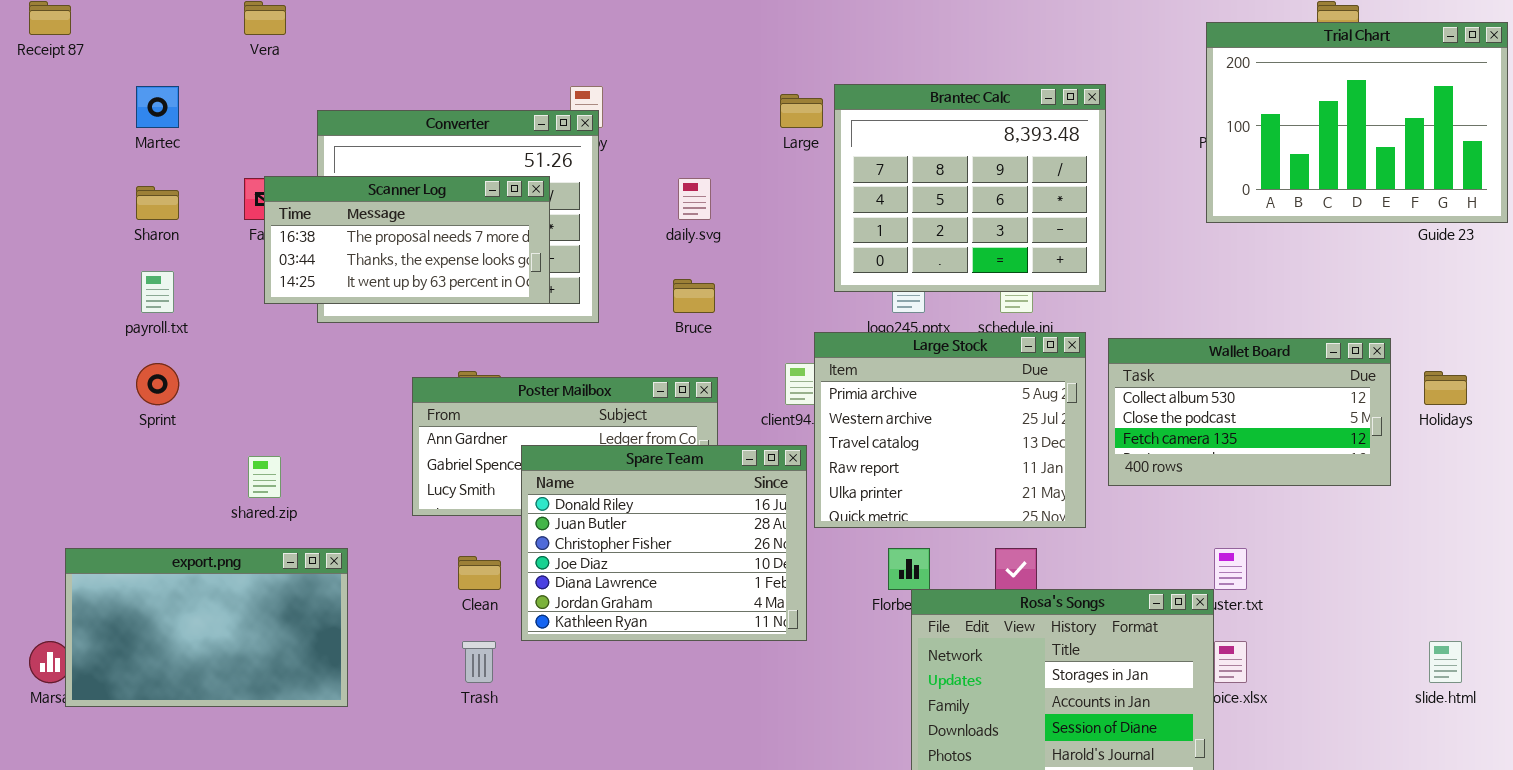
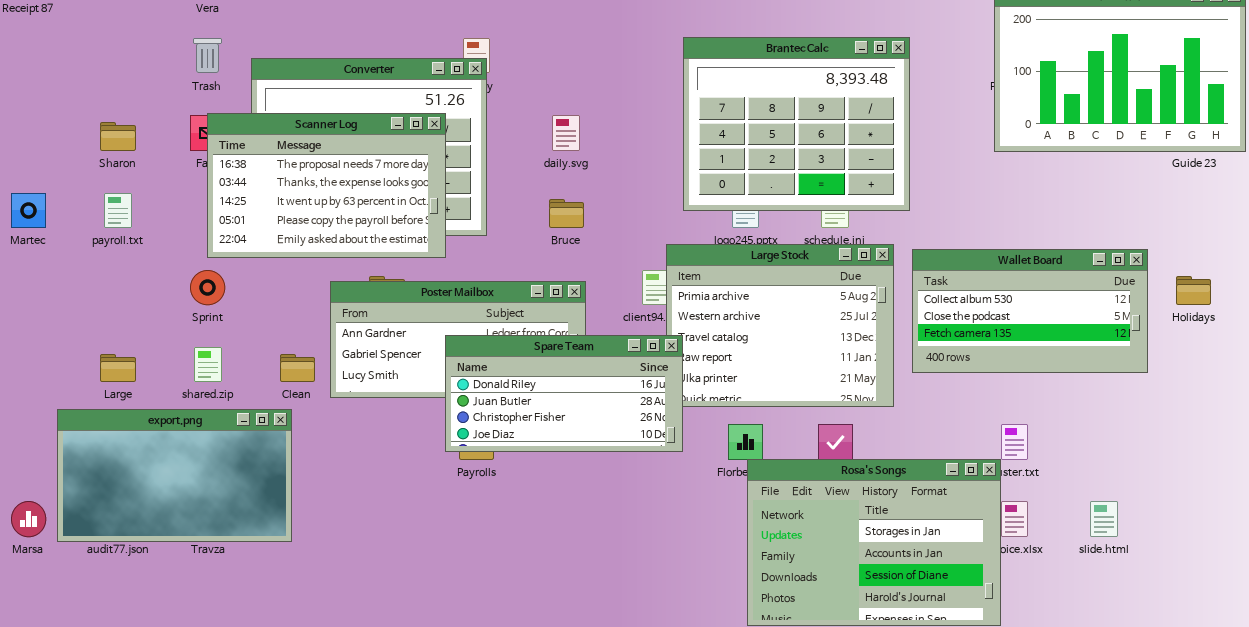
Martec: [136,86,179,128] -> [11,193,46,228], moved
Large: [780,94,823,128] -> [100,354,136,382], moved
Scanner Log: [264,176,550,304] -> [207,113,446,258], resized
Sprint: [136,363,179,405] -> [190,270,225,305], moved
Spare Team: [521,445,807,641] -> [445,335,683,452], moved, resized
export.png: [65,548,348,707] -> [57,409,292,542], moved
Clean: [458,556,501,590] -> [280,354,315,382], moved
Trash: [462,641,496,683] -> [193,38,222,73], moved
slide.html: [1429,641,1462,683] -> [1090,501,1118,537], moved

